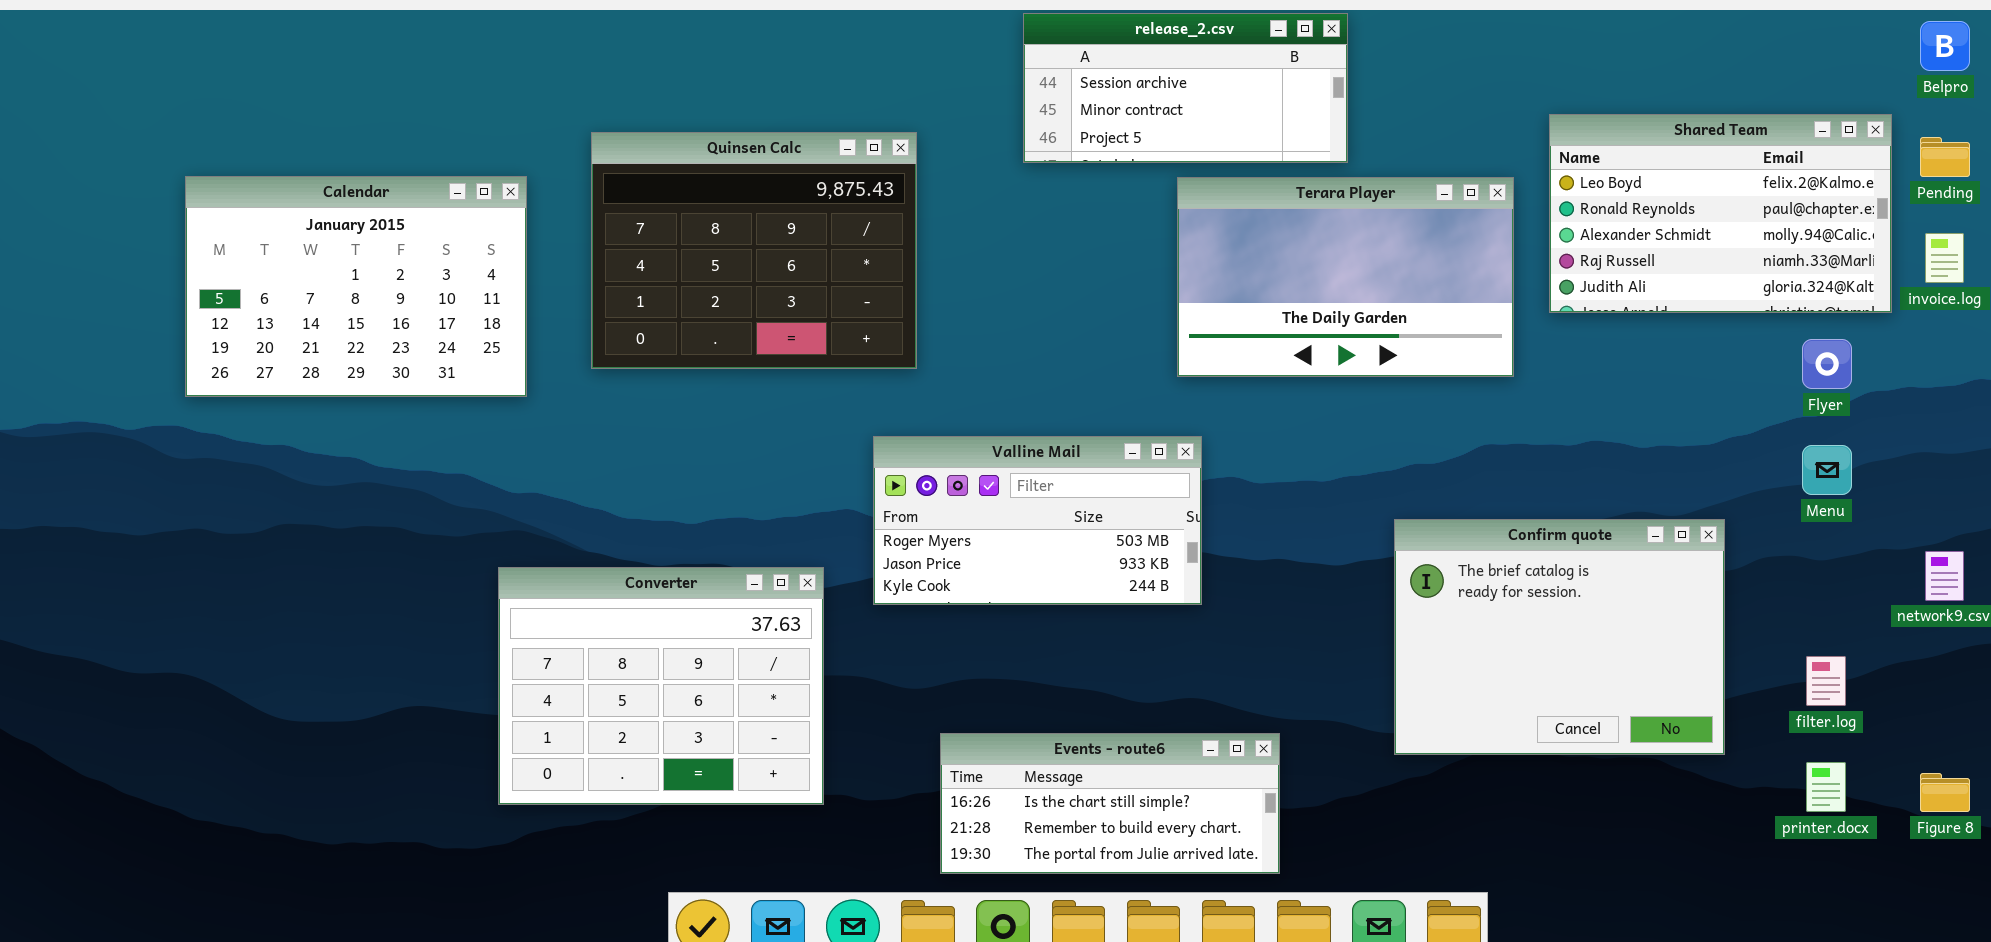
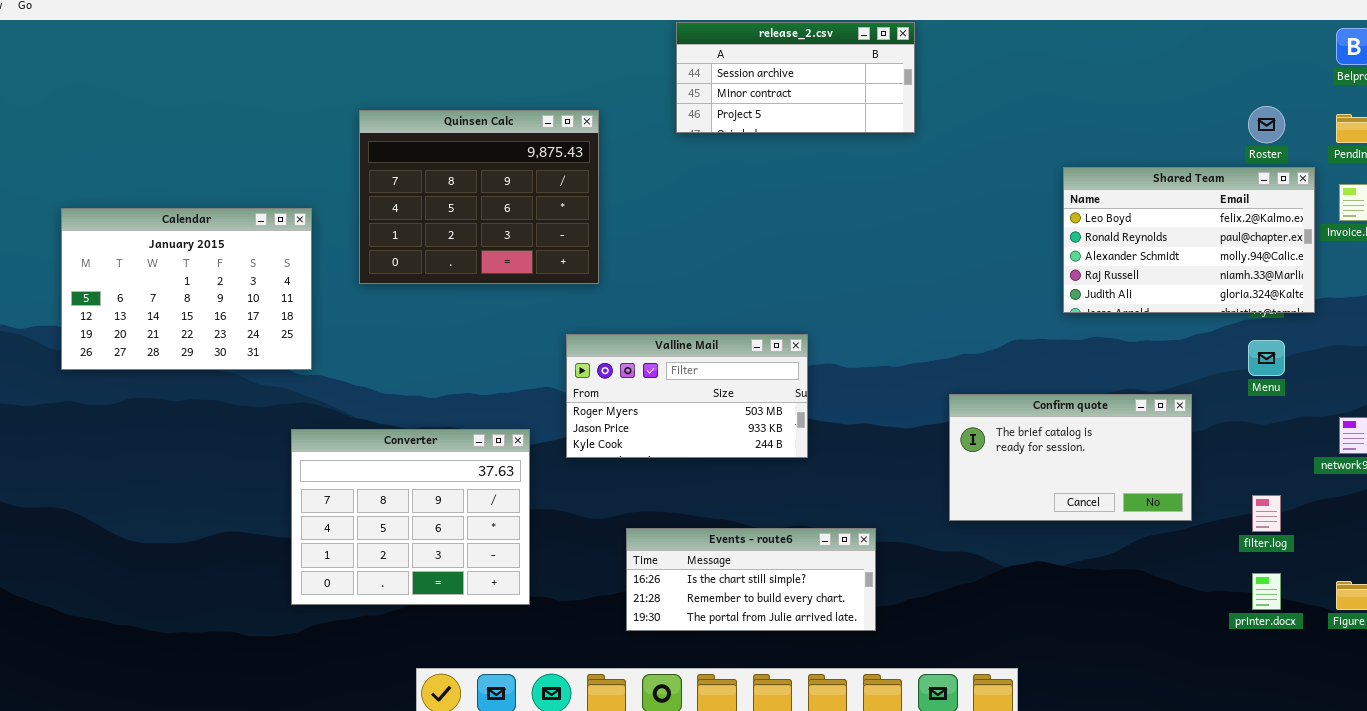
Shared Team: [1549,114,1892,313] -> [1063,167,1315,313], moved
Calendar: [185,176,527,397] -> [61,208,312,370], moved
Terara Player: [1177,177,1514,377] -> none, closed
Confirm quote: [1394,519,1725,755] -> [949,394,1192,521], resized
Events - route6: [940,733,1280,874] -> [626,528,876,631], moved

